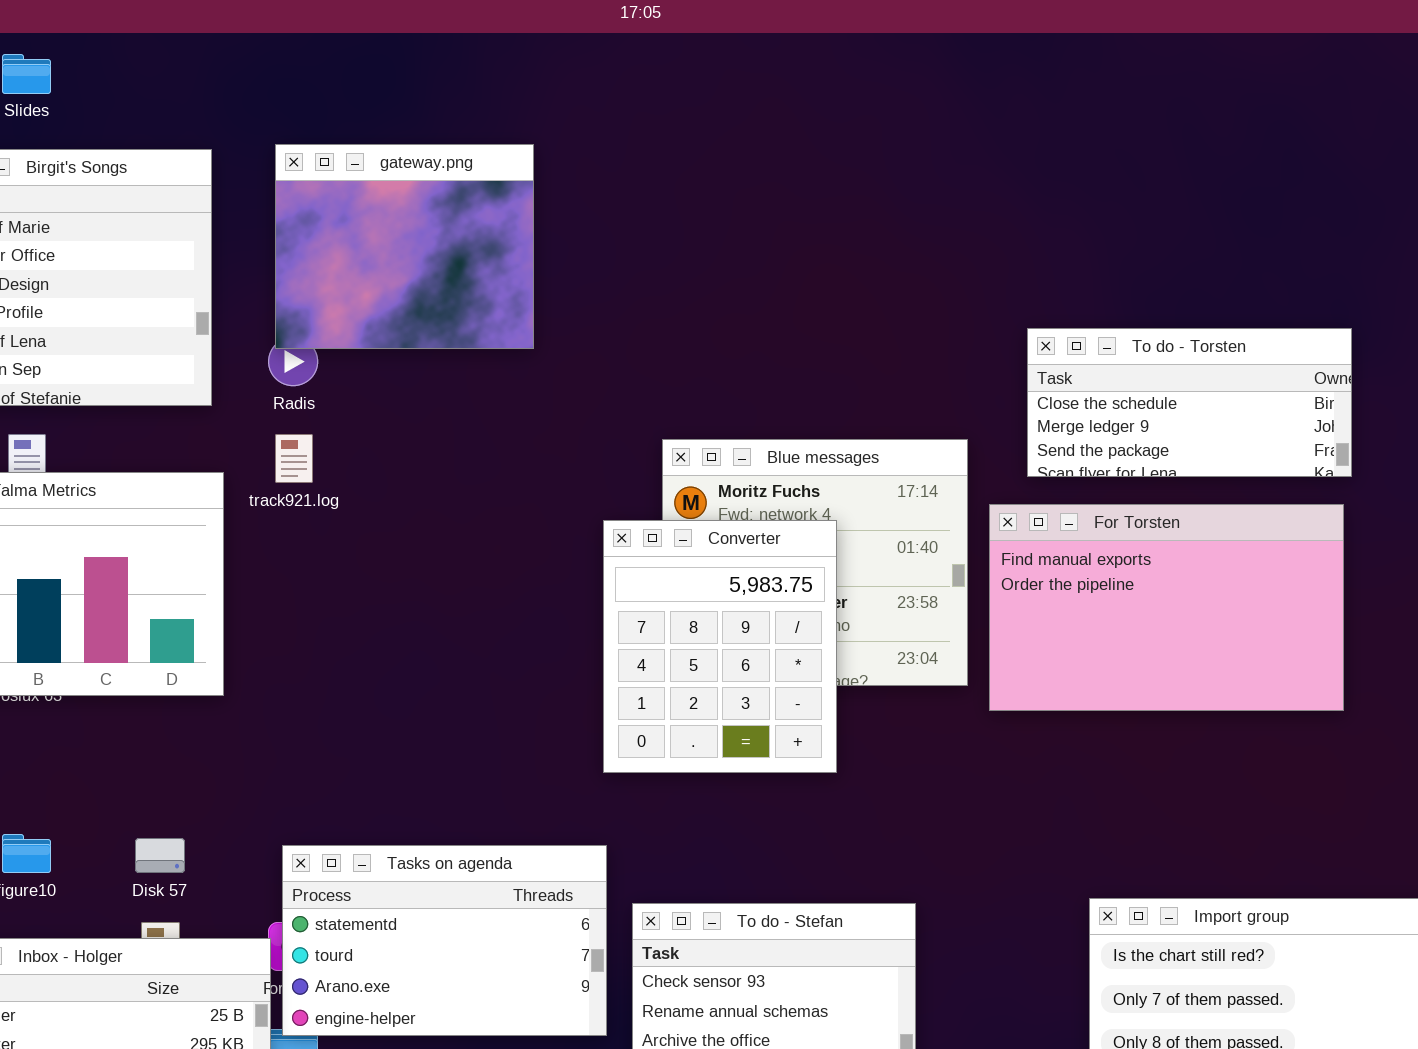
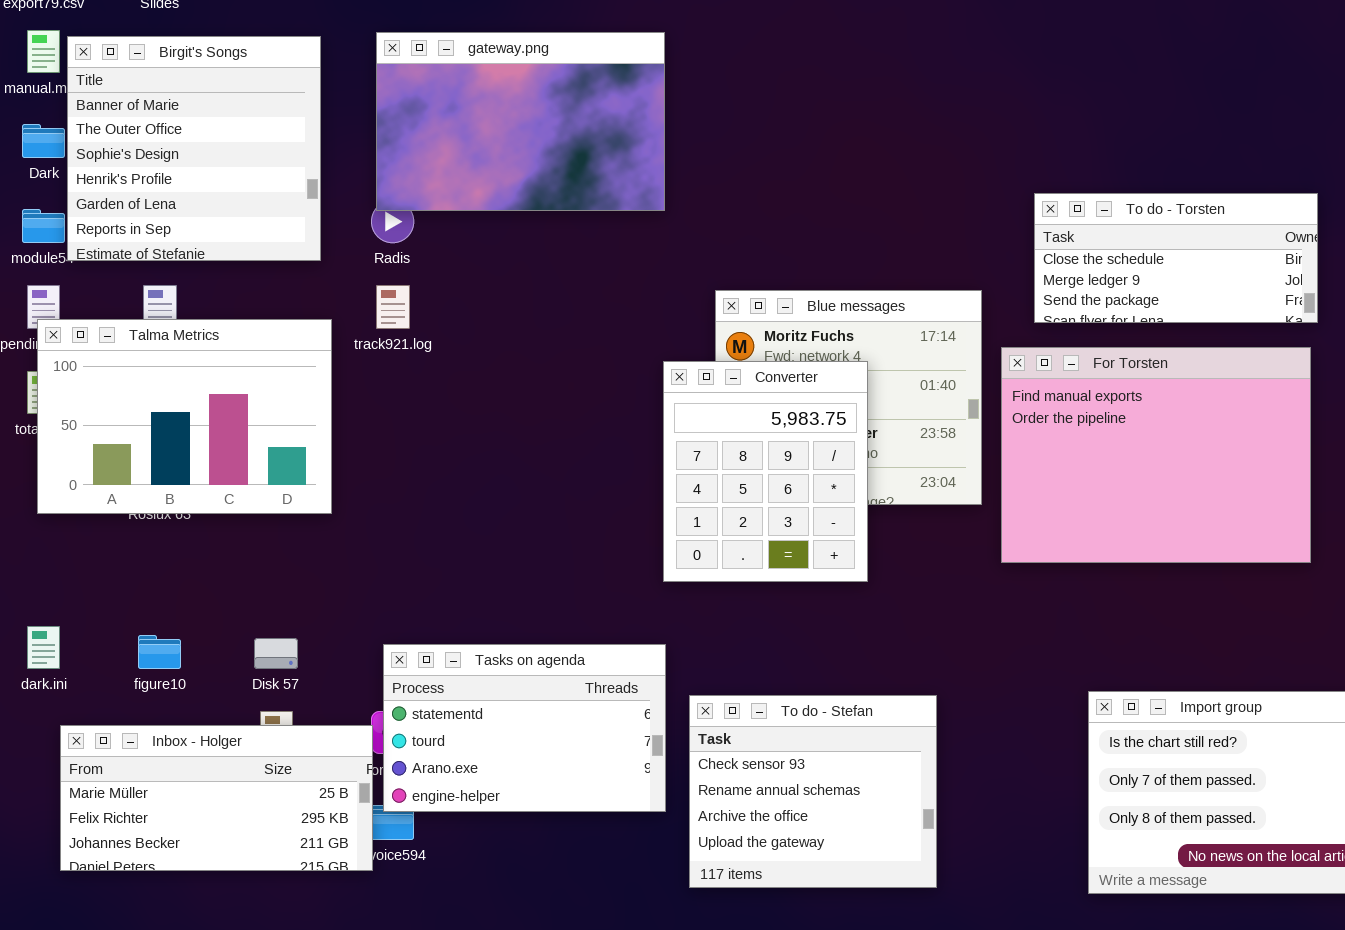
gateway.png: [275,144,534,349] -> [376,32,665,211], resized
For Torsten: [989,504,1344,711] -> [1001,347,1311,563], resized

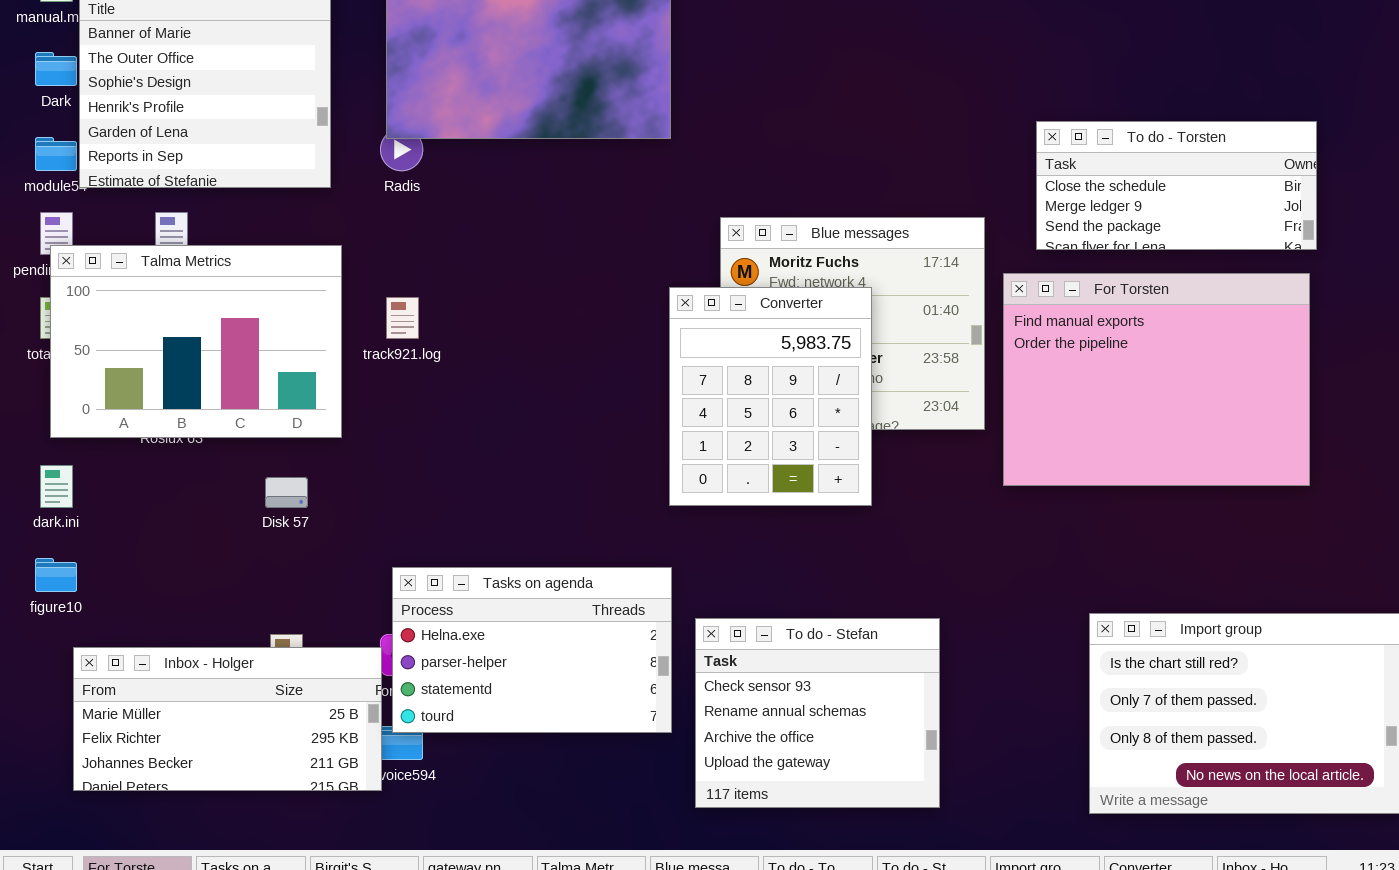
track921.log: [376,285,410,329] -> [386,297,419,339], moved
dark.ini: [27,626,60,669] -> [40,465,73,508], moved
figure10: [138,635,181,669] -> [35,558,77,592], moved
Disk 57: [254,638,298,669] -> [265,477,308,508], moved
Tasks on agenda: [383,644,666,812] -> [392,567,672,733], scrolled up 2 rows

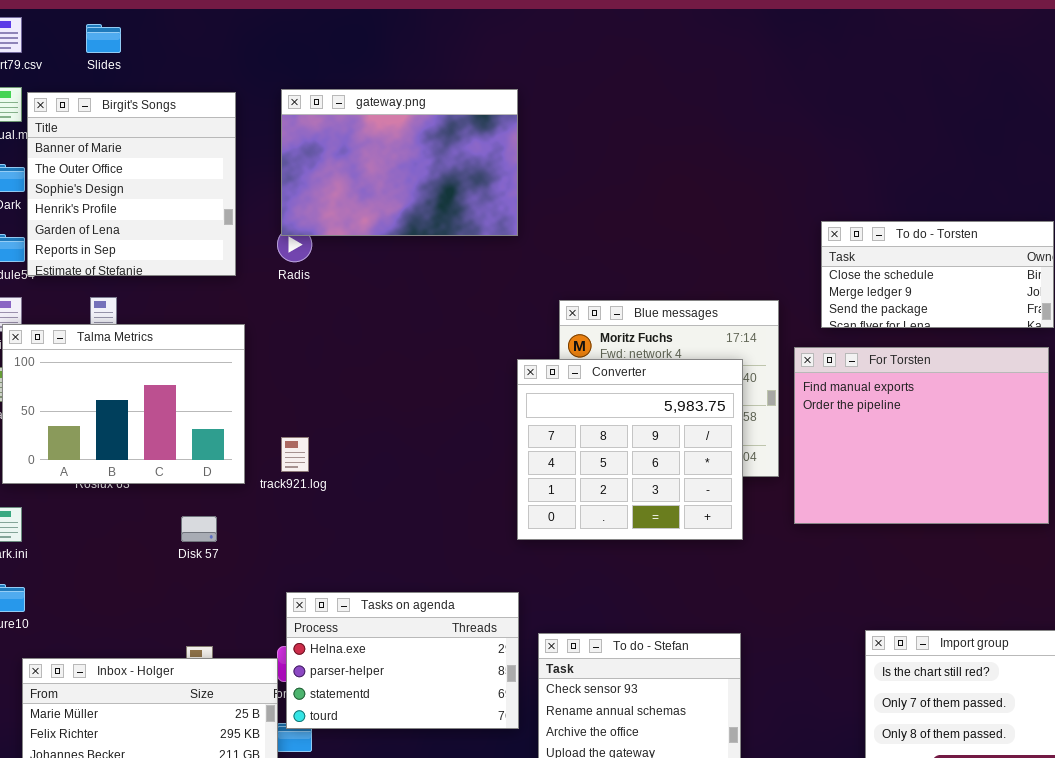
Converter: [669,287,872,506] -> [517,359,743,540], resized
track921.log: [386,297,419,339] -> [281,437,309,472], moved

